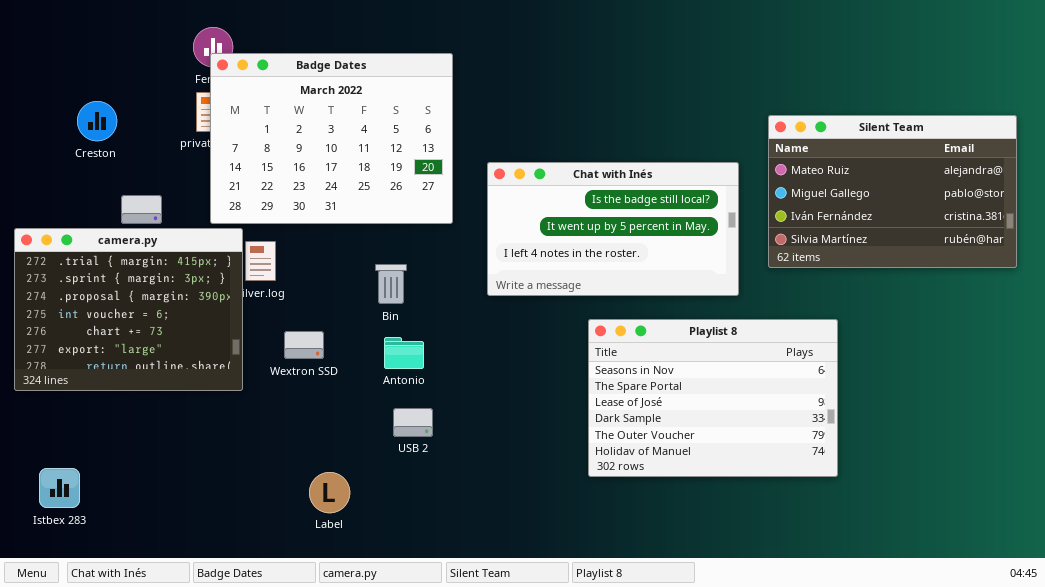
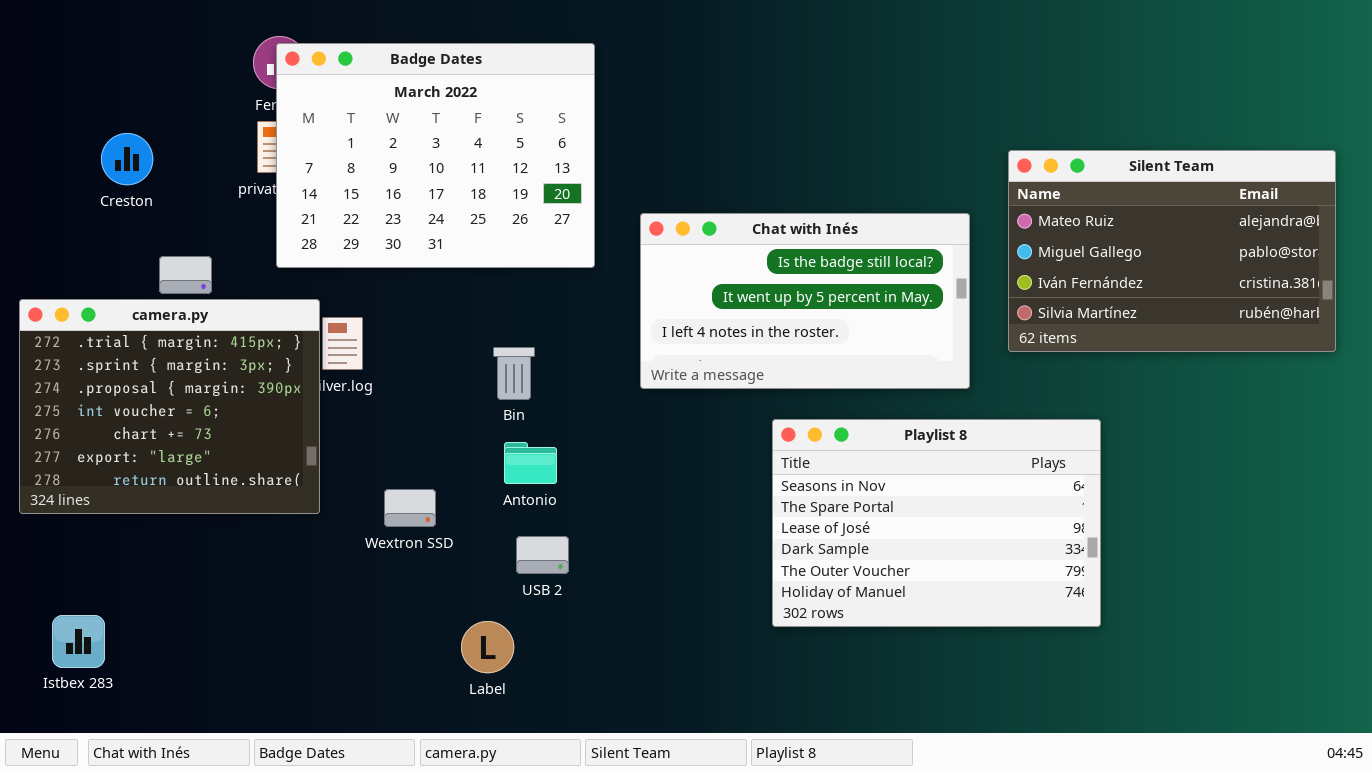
Badge Dates: [210,53,453,224] -> [276,43,595,268], moved
Wextron SSD: [284,331,324,359] -> [384,489,436,527], moved
Label: [309,472,350,513] -> [461,621,514,673], moved

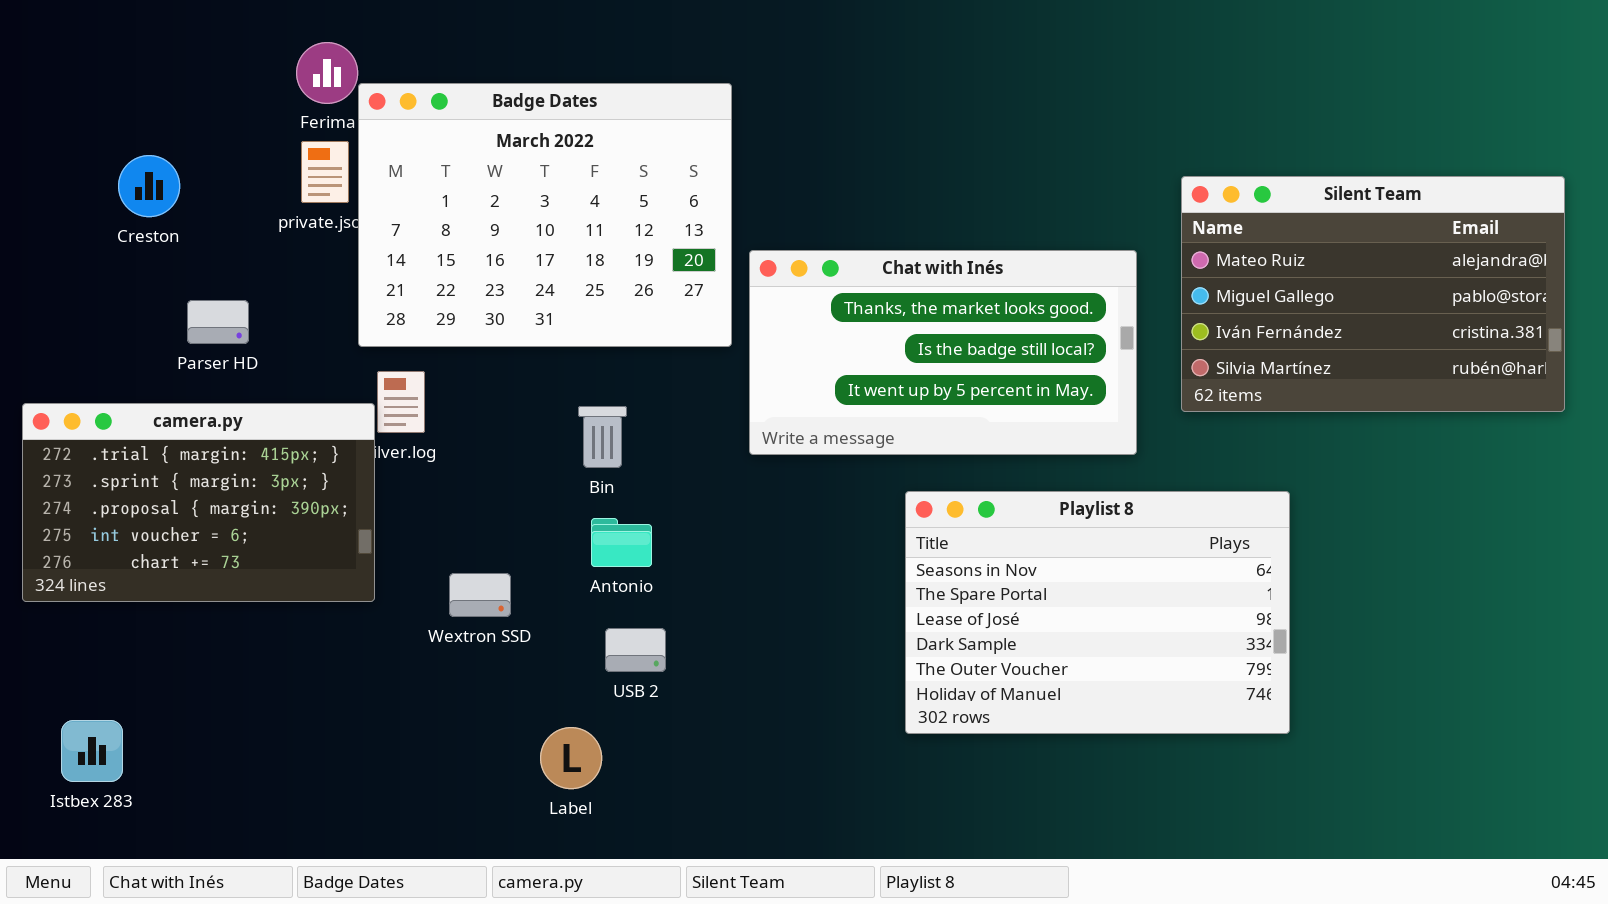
Badge Dates: [276,43,595,268] -> [358,83,732,347], moved
Chat with Inés: [640,213,970,389] -> [749,250,1137,455], scrolled up 1 row
camera.py: [19,299,320,514] -> [22,403,375,602], resized

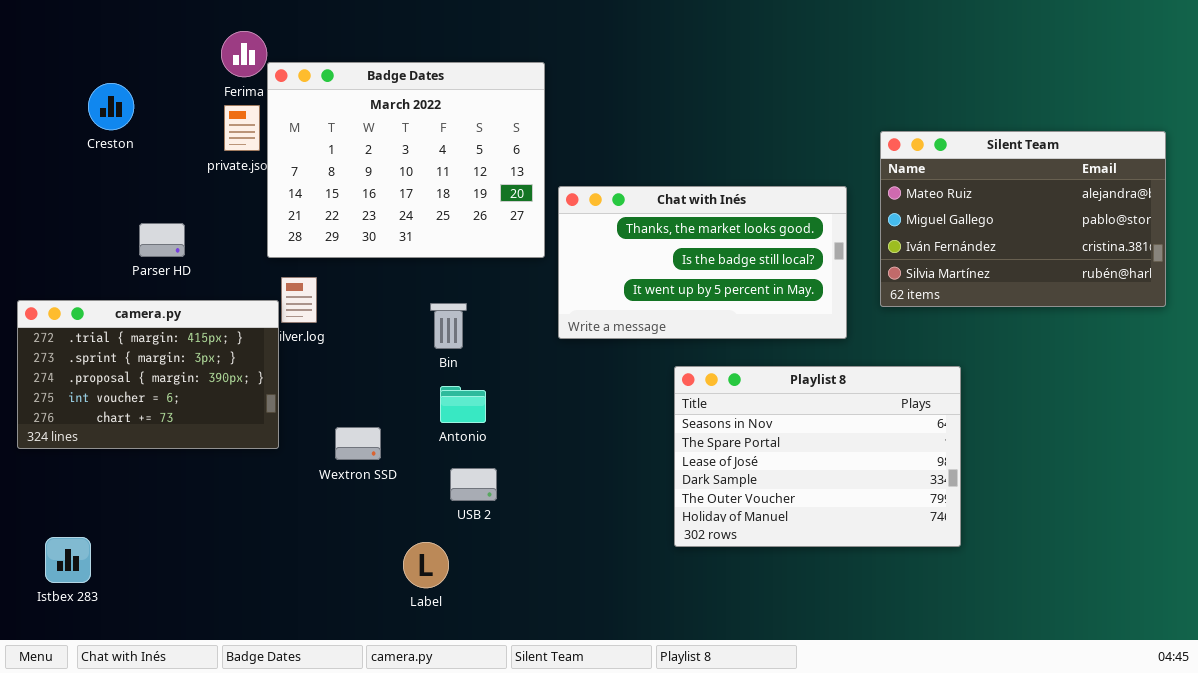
Creston: [118,155,180,217] -> [88,83,134,130], moved

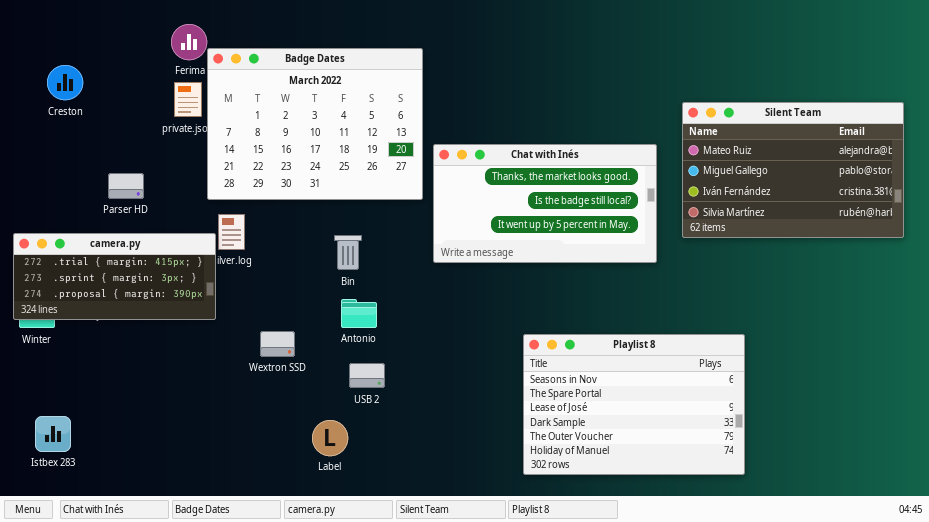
Creston: [88,83,134,130] -> [47,65,83,100], moved
camera.py: [17,300,279,449] -> [13,233,216,320], resized
Playlist 8: [674,366,961,547] -> [523,334,745,475], moved

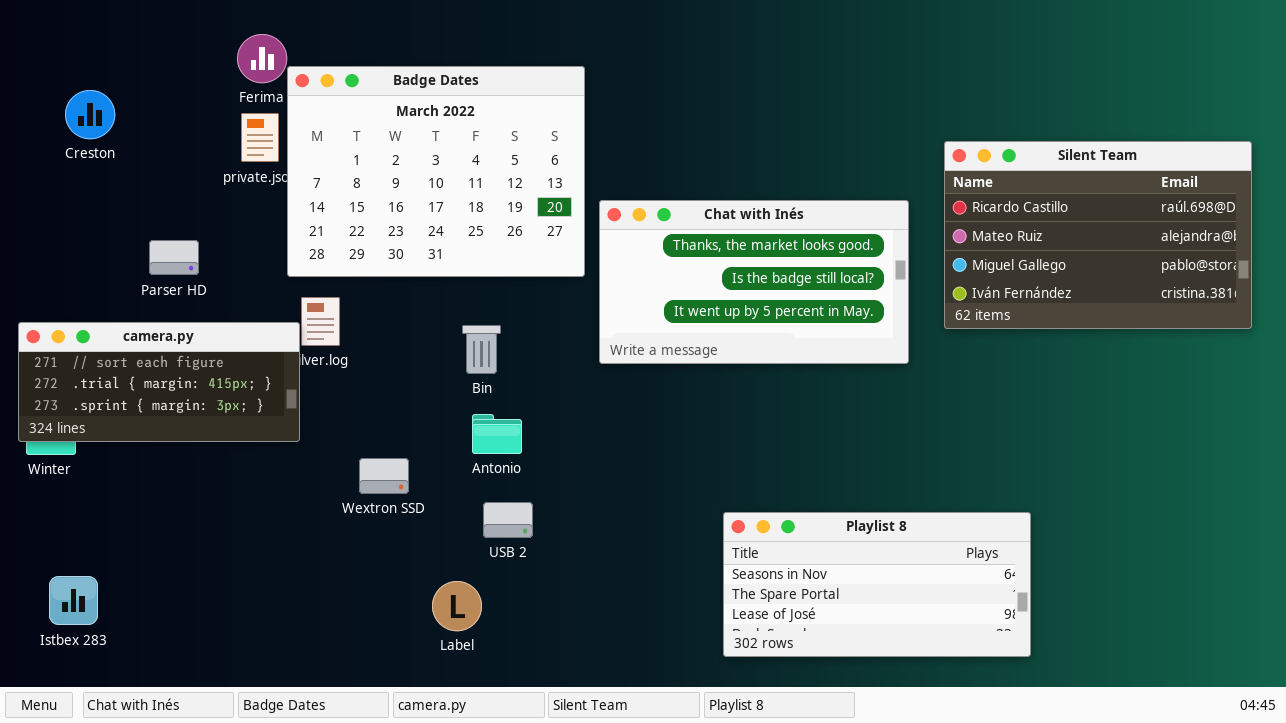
Silent Team: [682,102,904,238] -> [944,141,1252,329], scrolled up 1 row
camera.py: [13,233,216,320] -> [18,322,300,442], scrolled up 1 row
Playlist 8: [523,334,745,475] -> [723,512,1031,657], resized

